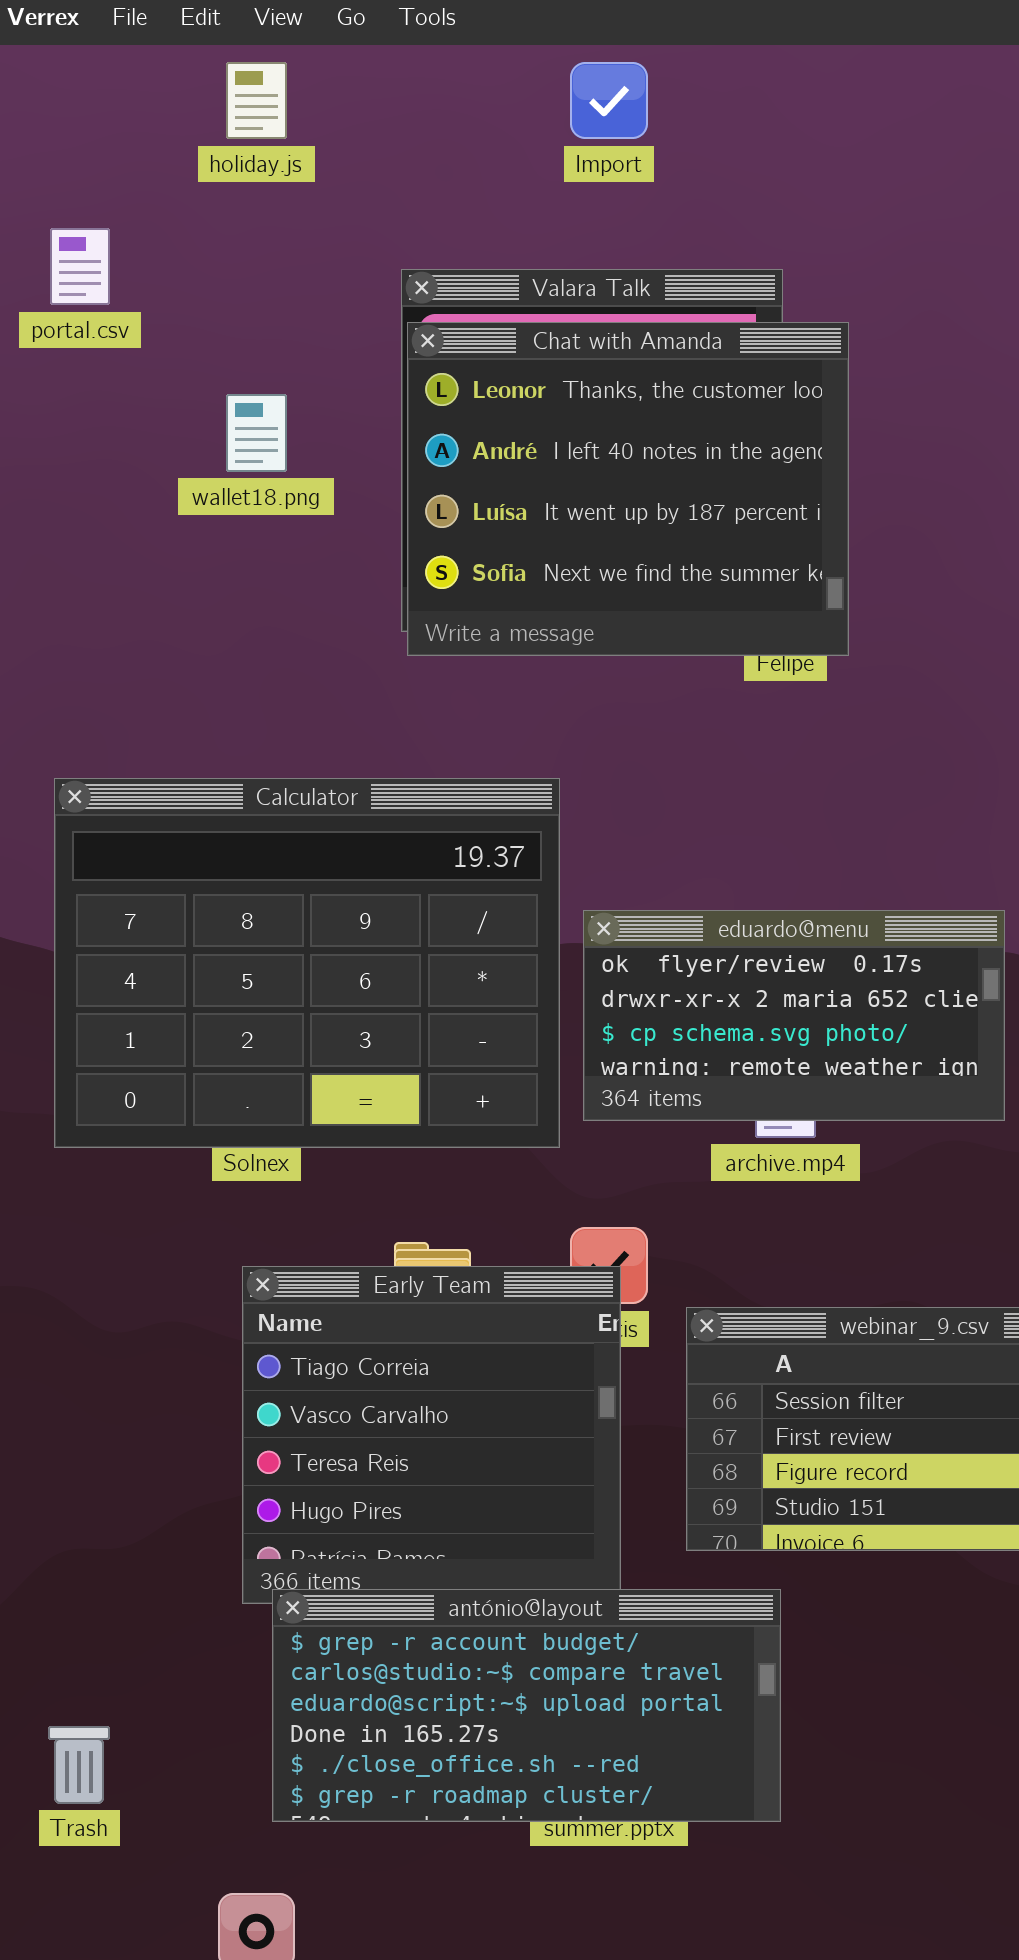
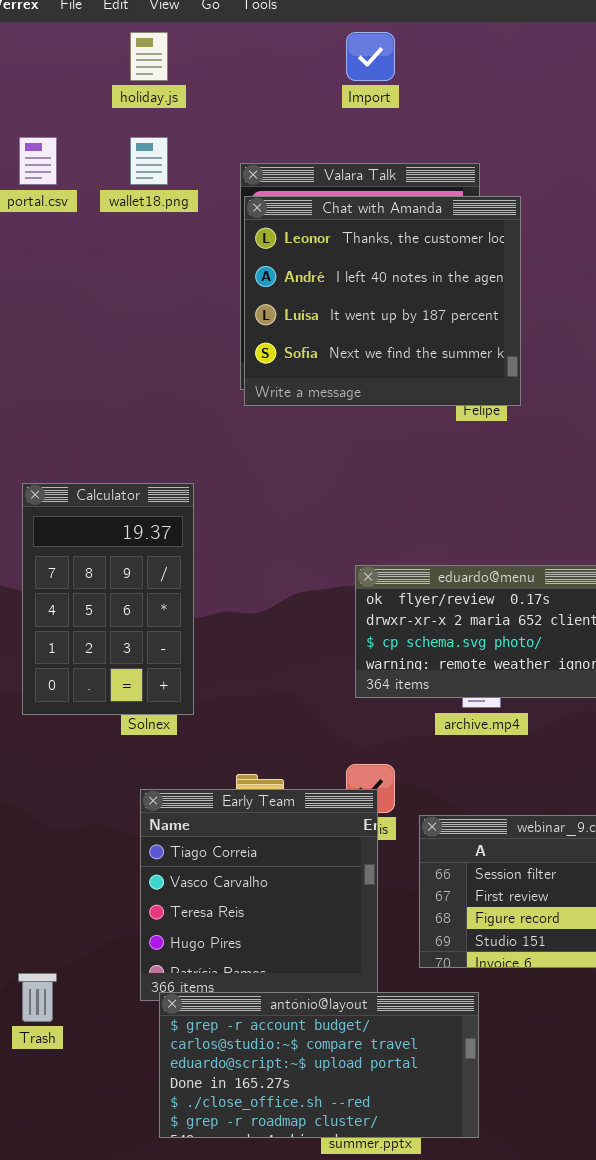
wallet18.png: [226,394,287,472] -> [130,137,168,185], moved
Calculator: [54,778,560,1148] -> [22,483,194,715], resized
Trash: [48,1726,110,1804] -> [18,973,57,1022], moved

